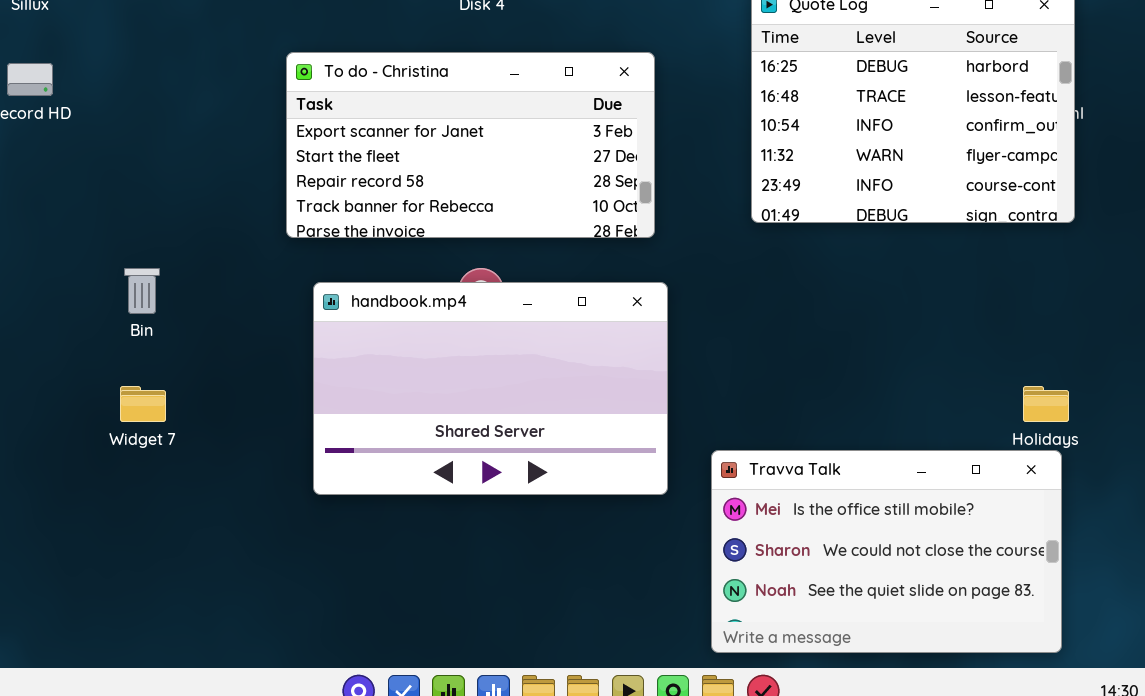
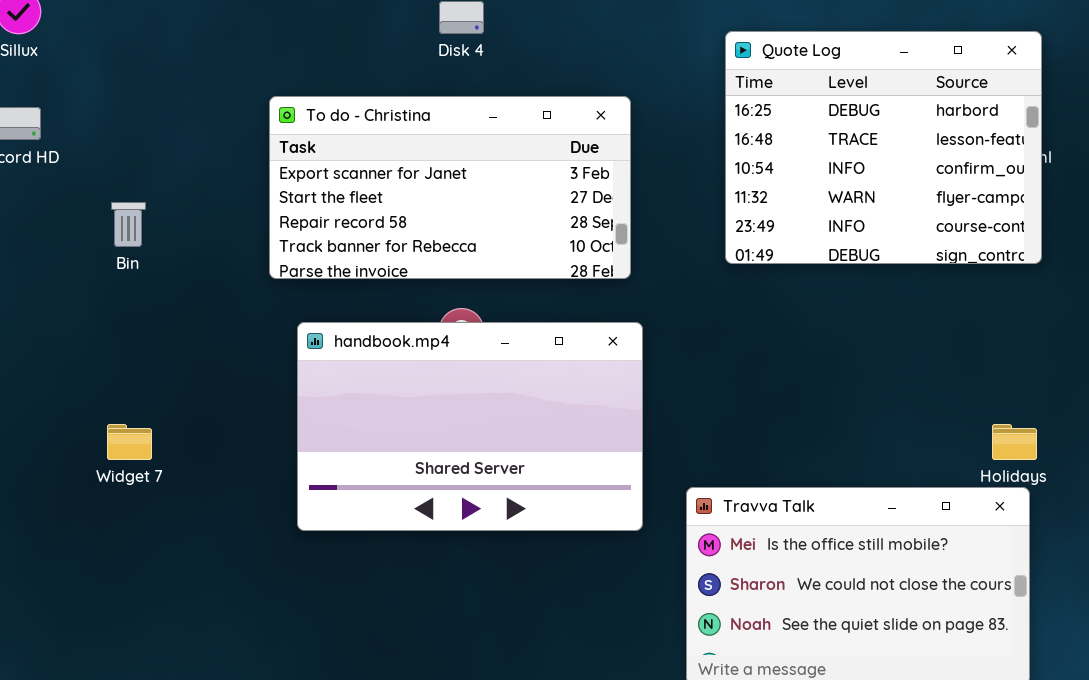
Bin: [124,268,160,314] -> [111,202,146,247], moved

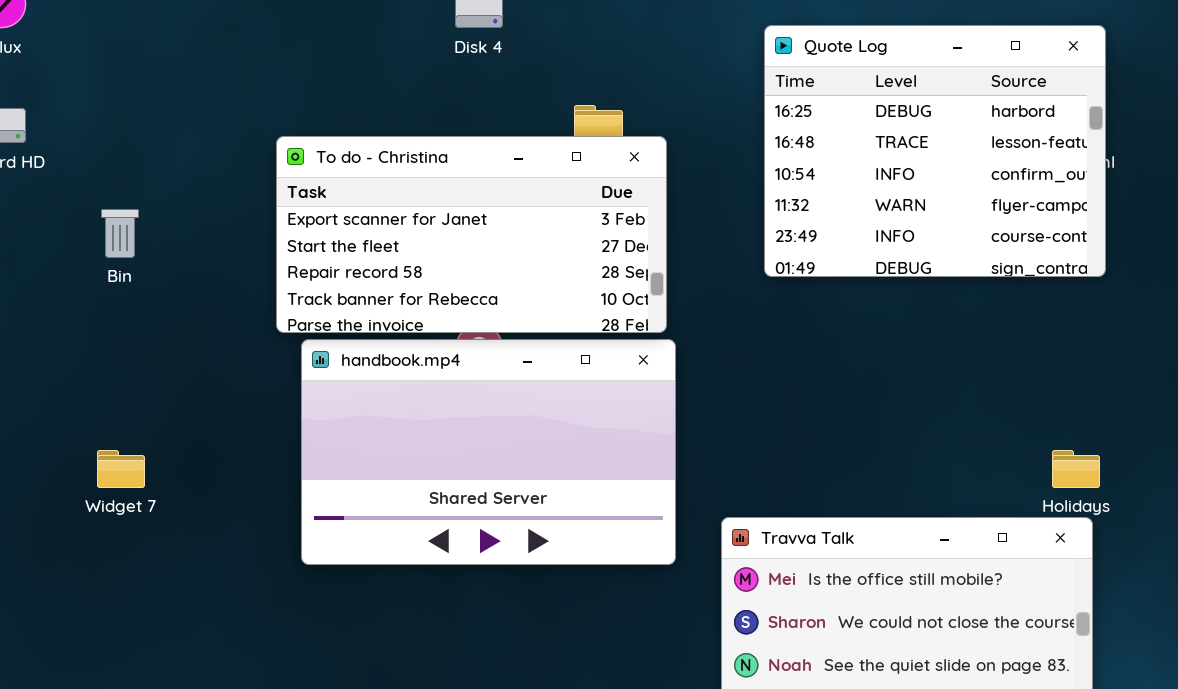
To do - Christina: [269,96,631,279] -> [276,136,667,333], moved

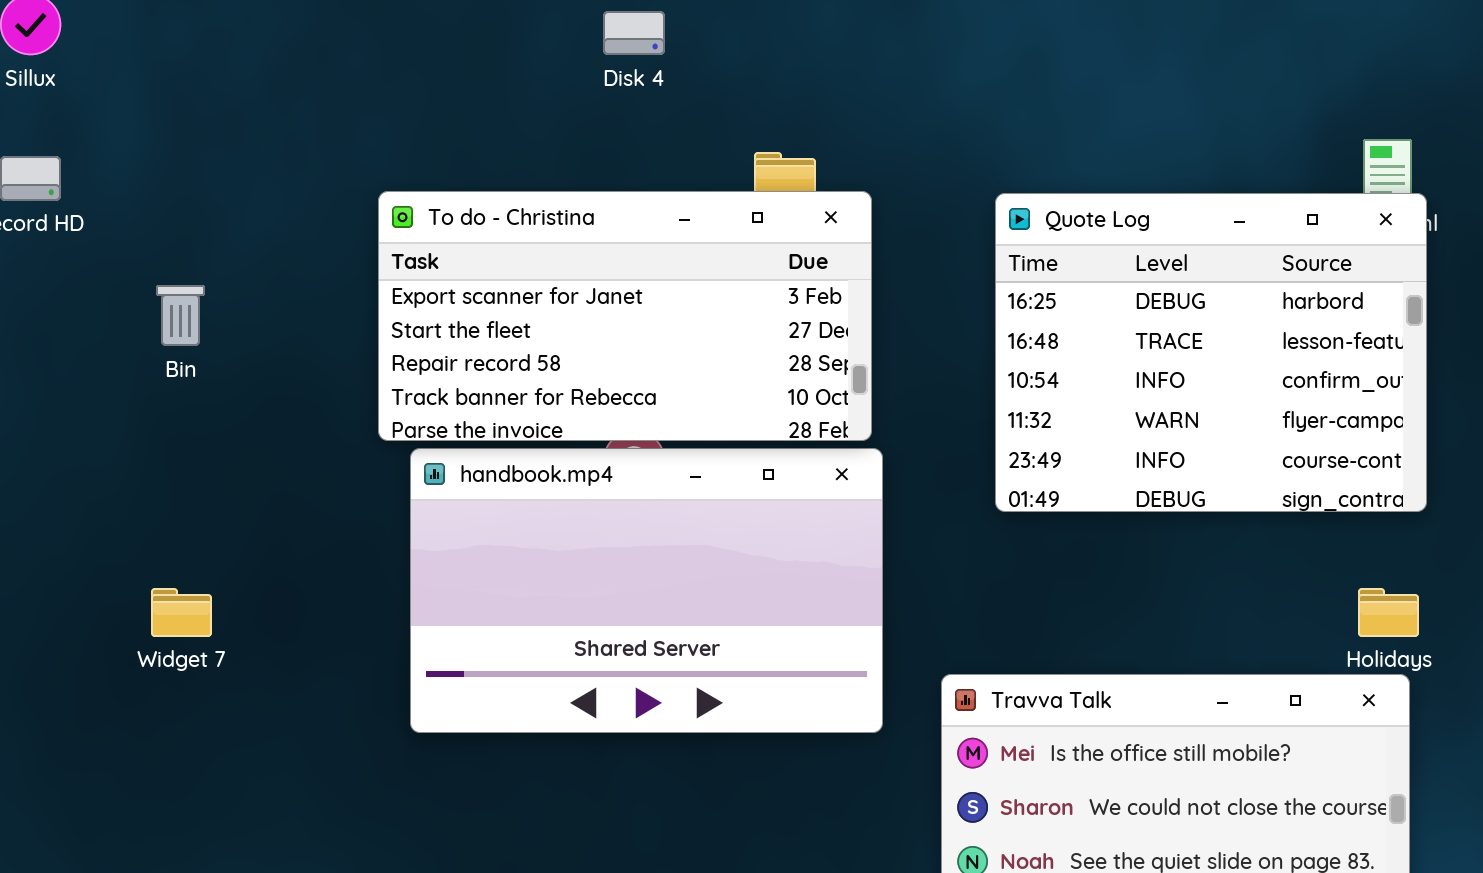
Quote Log: [764,25,1106,277] -> [995,193,1427,512], moved

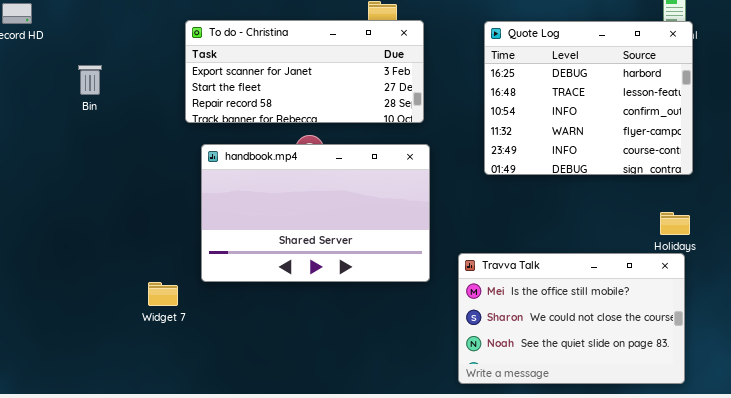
To do - Christina: [378,191,872,441] -> [185,20,424,123], resized
Widget 7: [151,588,212,637] -> [148,282,178,306], moved

